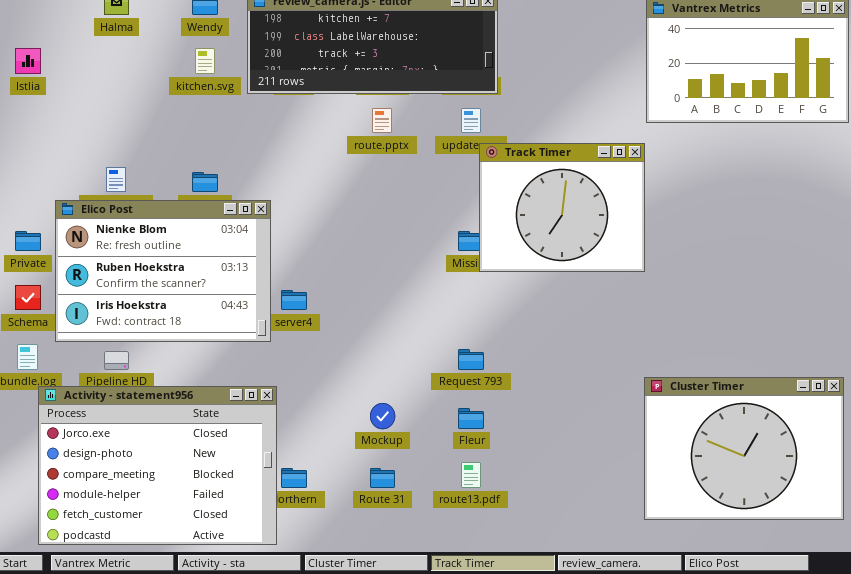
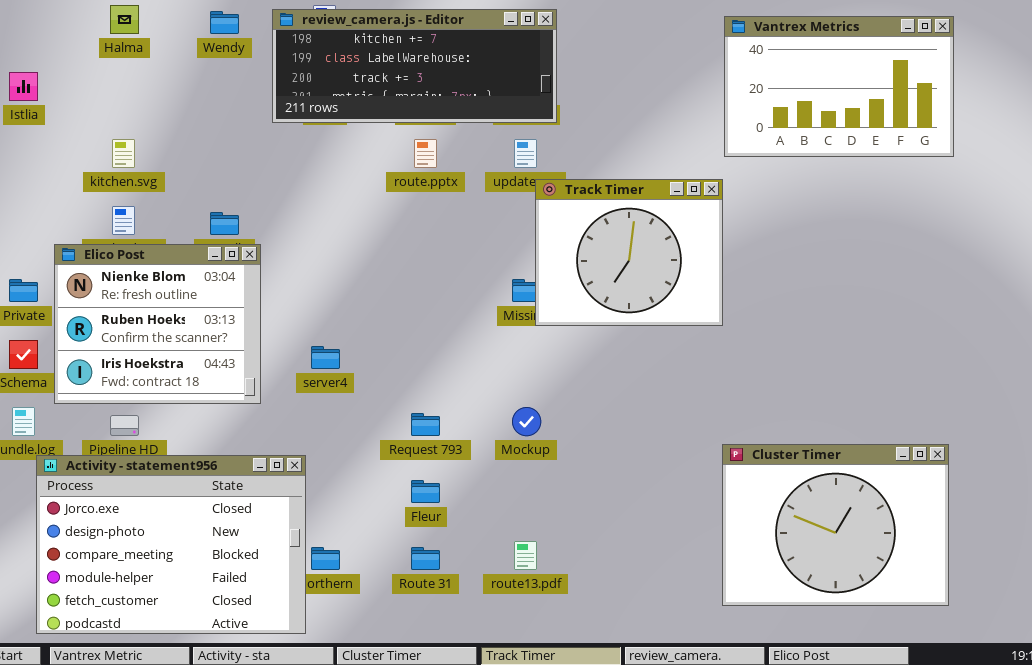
kitchen.svg: [195,48,215,74] -> [112,139,135,168], moved
Elico Post: [55,200,271,342] -> [54,244,261,404], resized
Request 793: [458,349,484,370] -> [411,413,440,436], moved
Mockup: [370,403,395,429] -> [512,407,541,436], moved
Fleur: [458,408,484,429] -> [411,480,440,503], moved

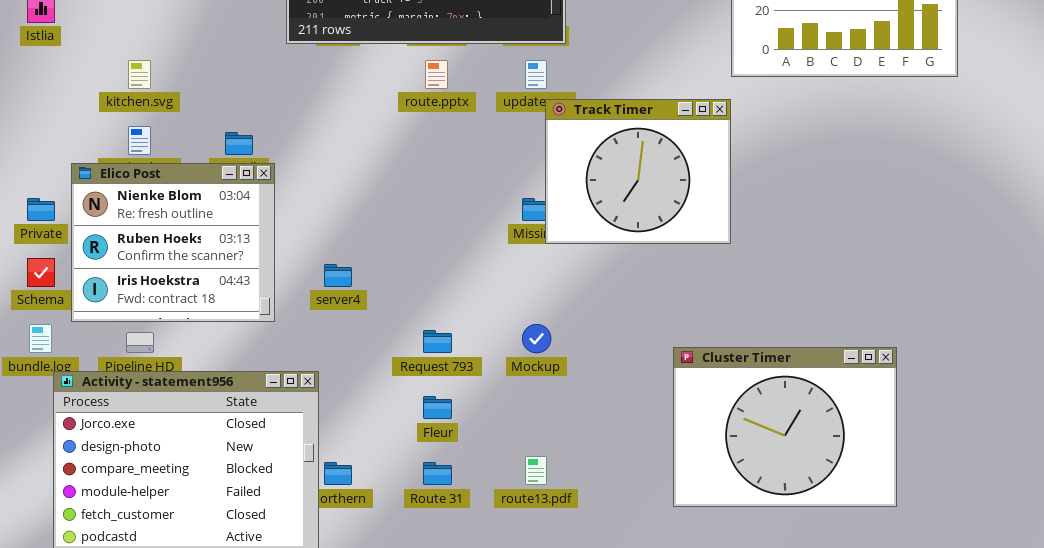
Cluster Timer: [722,444,949,606] -> [673,347,897,507], moved

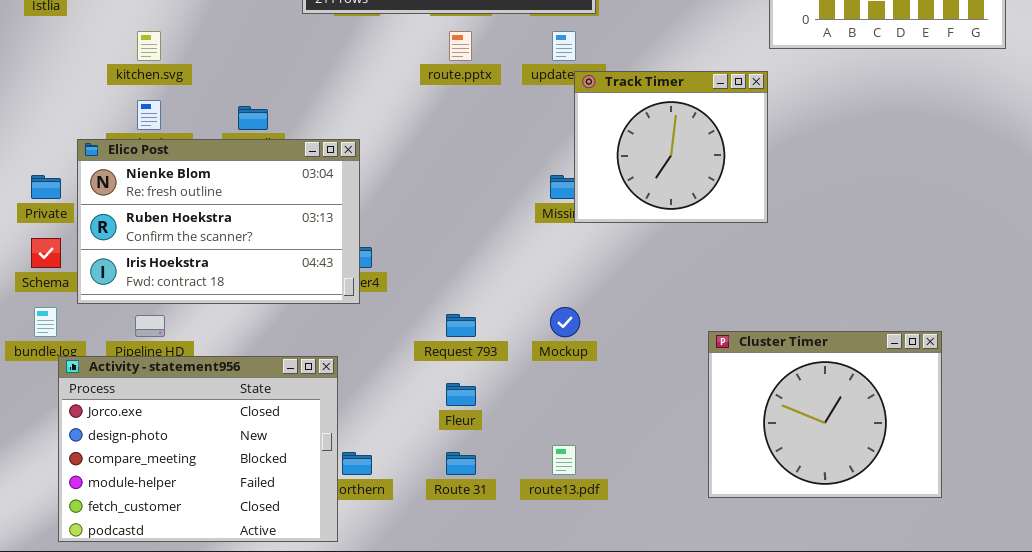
Elico Post: [71,163,275,322] -> [77,139,360,304], resized

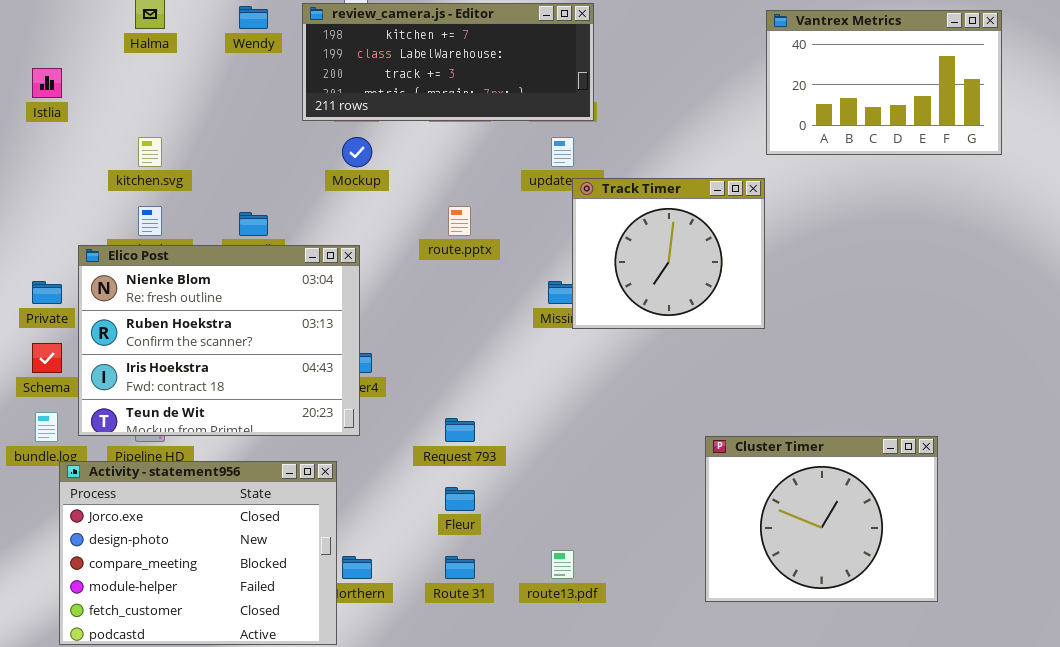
route.pptx: [449,31,472,61] -> [448,206,471,236], moved
Elico Post: [77,139,360,304] -> [78,245,360,436], resized
Mockup: [550,307,580,337] -> [342,137,372,167], moved

